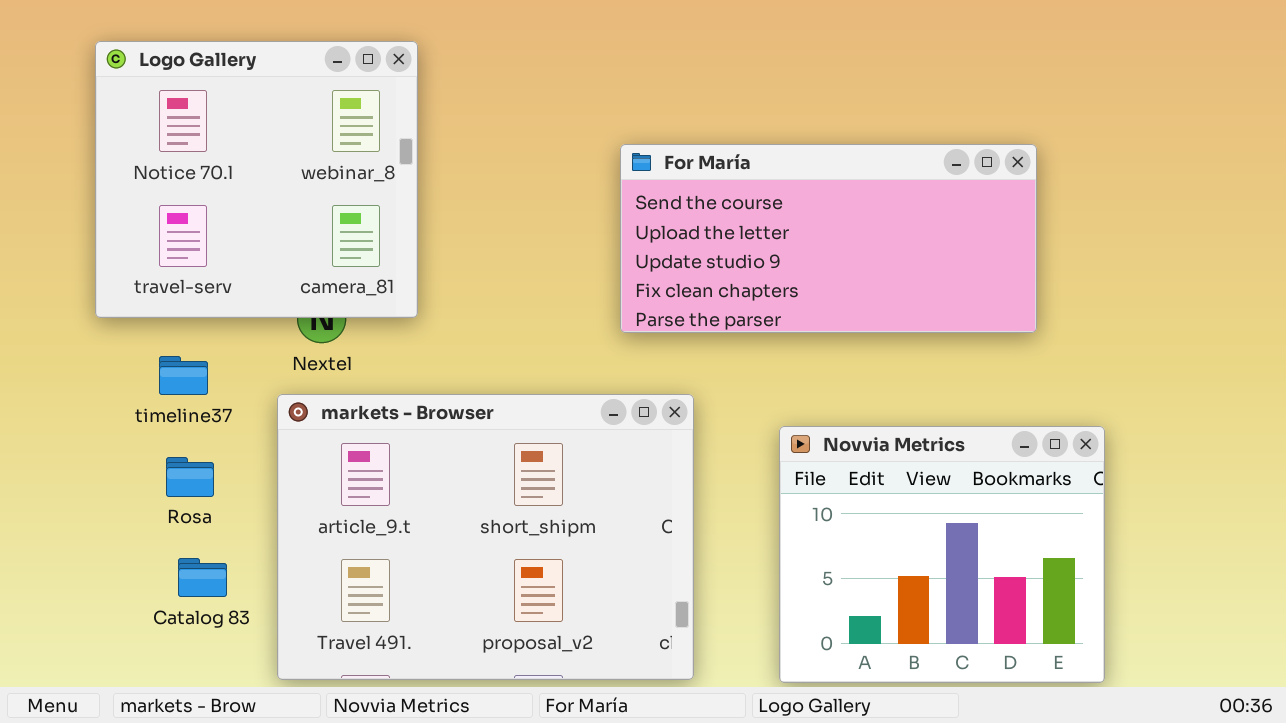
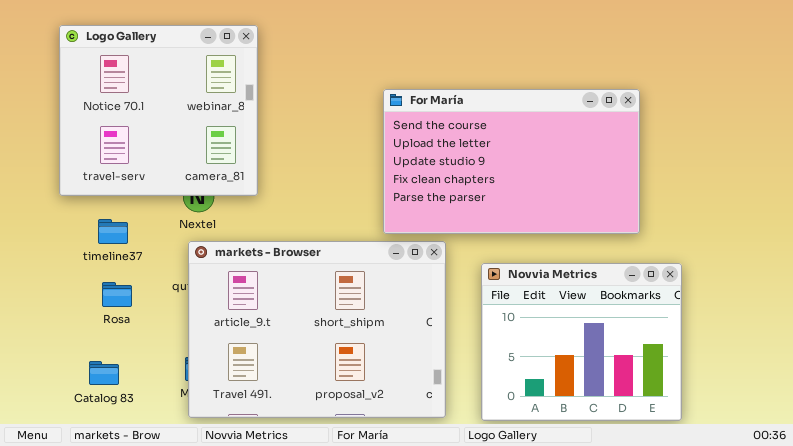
For María: [620,144,1037,333] -> [383,89,640,234], resized
markets - Browser: [277,394,694,680] -> [188,241,446,418], moved
Catalog 83: [178,558,227,597] -> [89,361,119,385], moved

